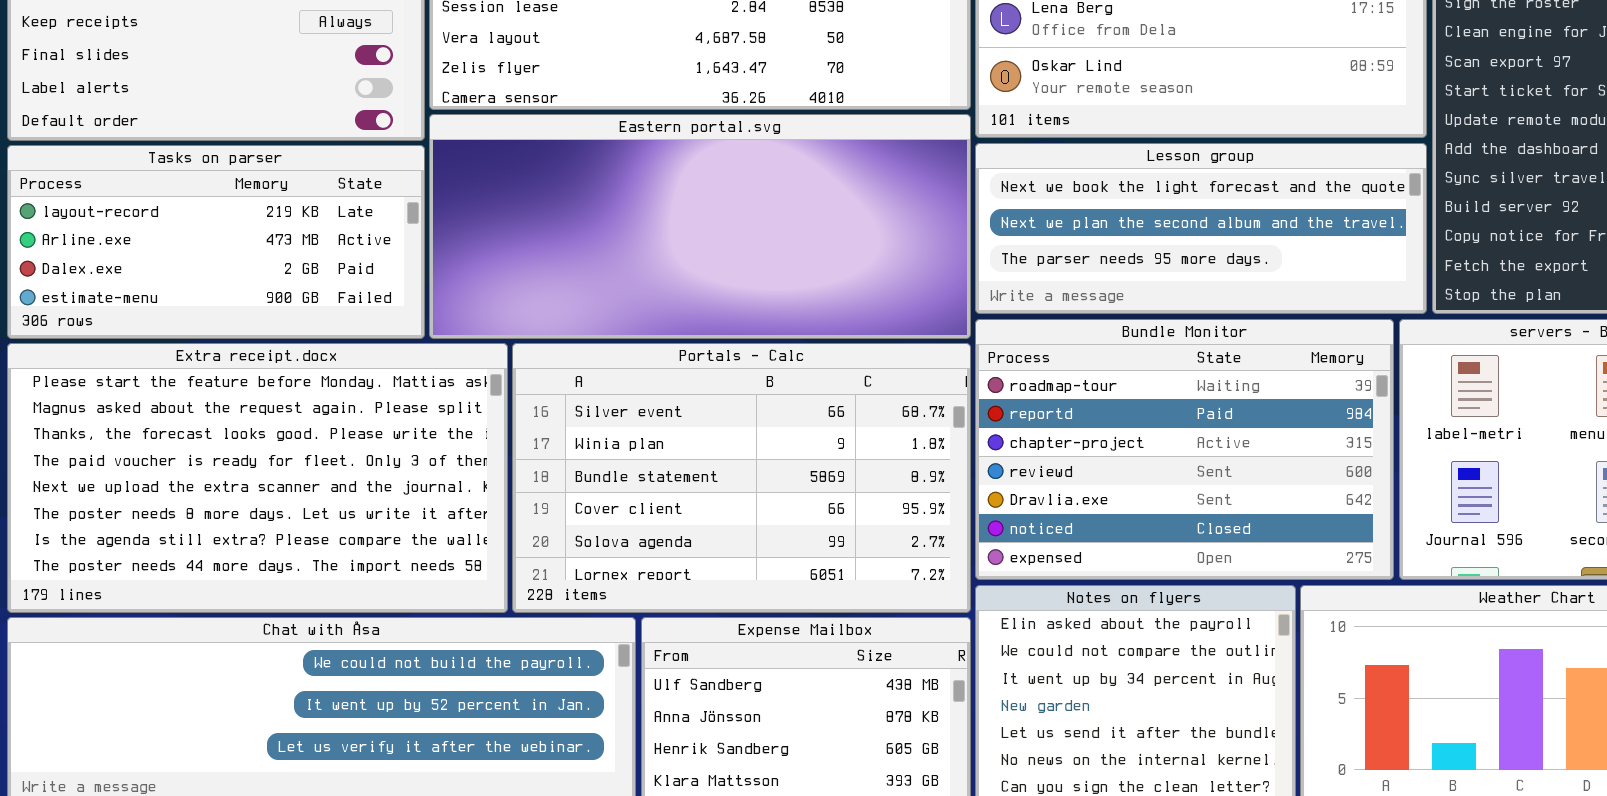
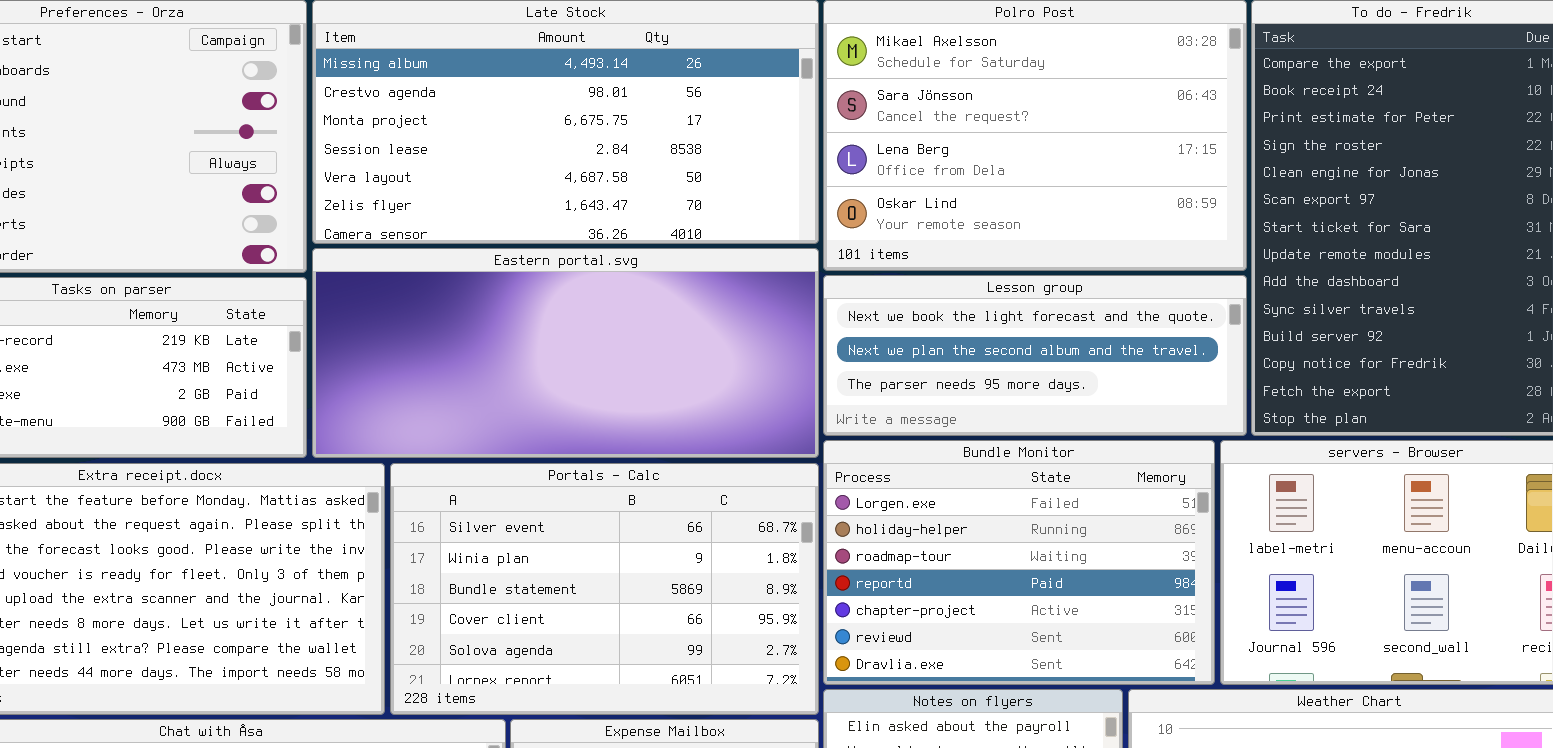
Bundle Monitor: [975,319,1394,580] -> [823,440,1215,685], scrolled up 2 rows

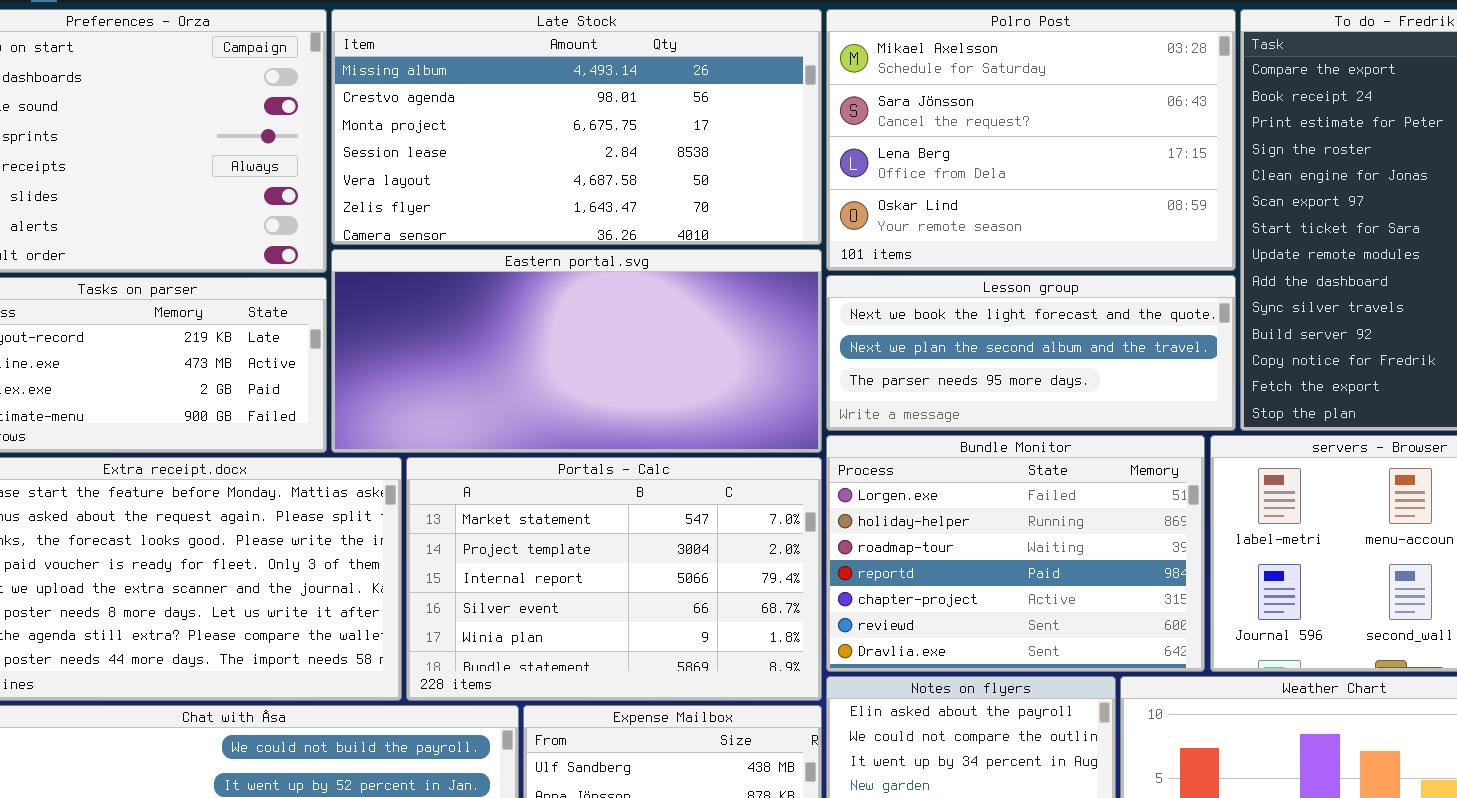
Portals - Calc: [390,463,819,715] -> [406,457,822,701], scrolled up 3 rows

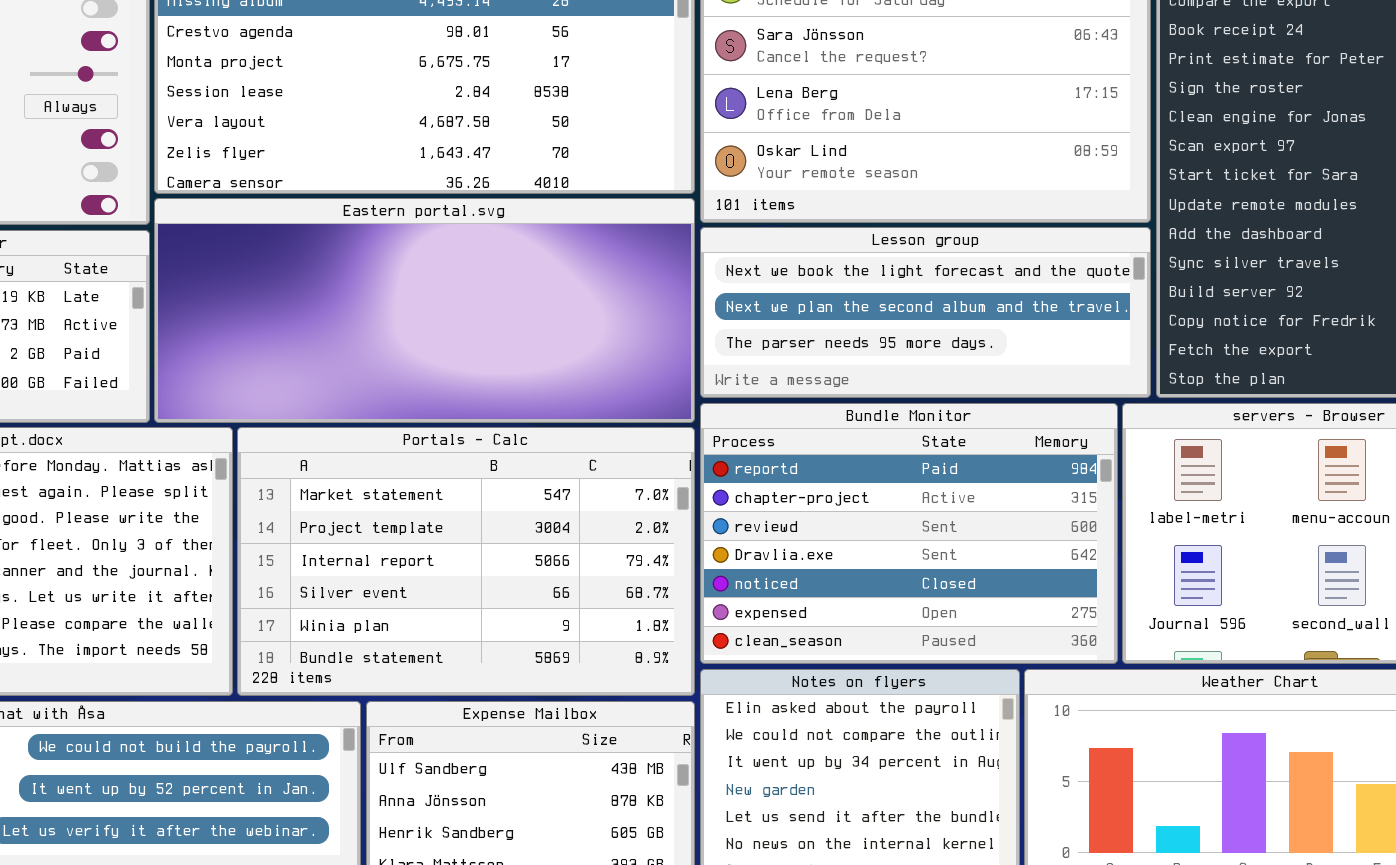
Bundle Monitor: [826,435,1205,672] -> [700,403,1118,664], scrolled down 3 rows

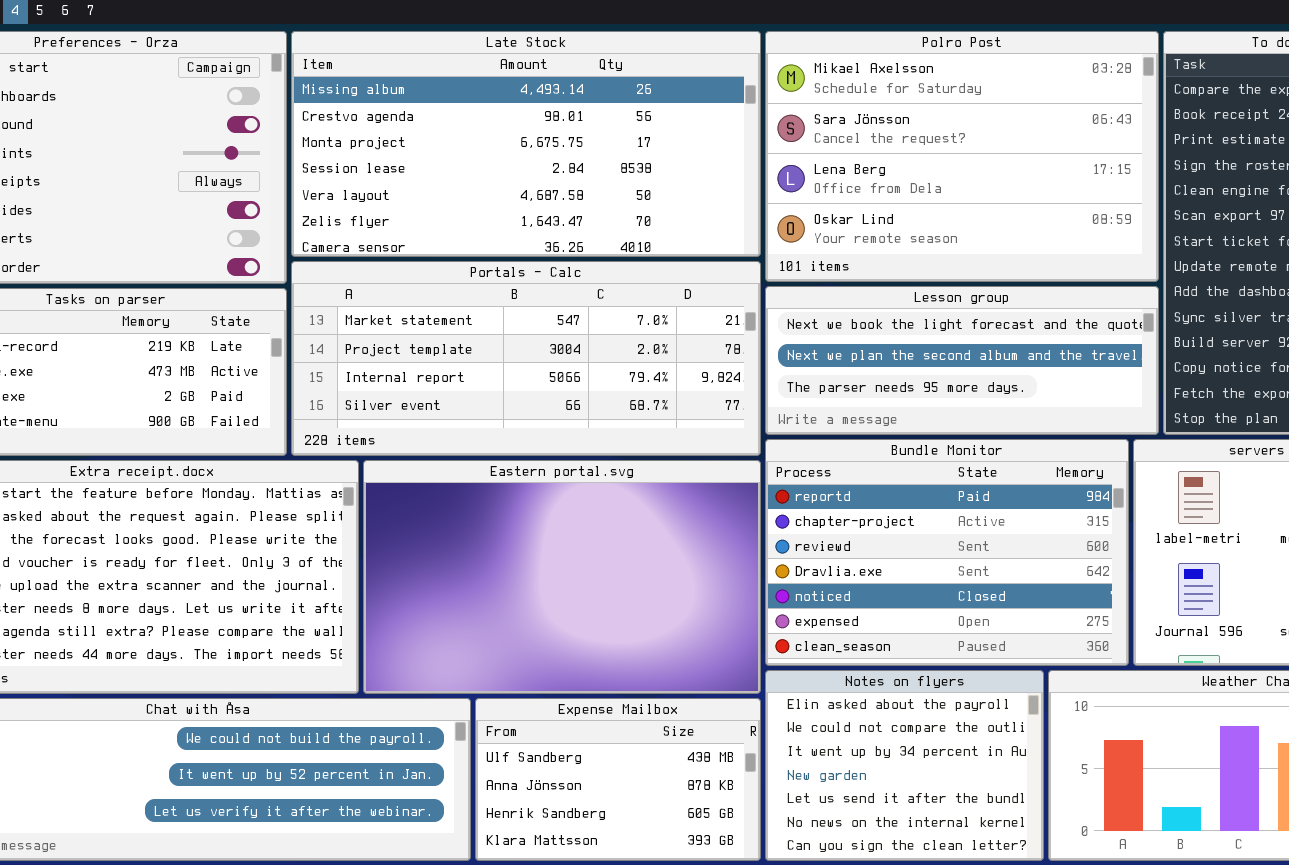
Eastern portal.svg: [154,198,695,423] -> [363,460,761,694], moved, resized
Portals - Calc: [237,427,695,696] -> [291,261,761,456], moved, resized

